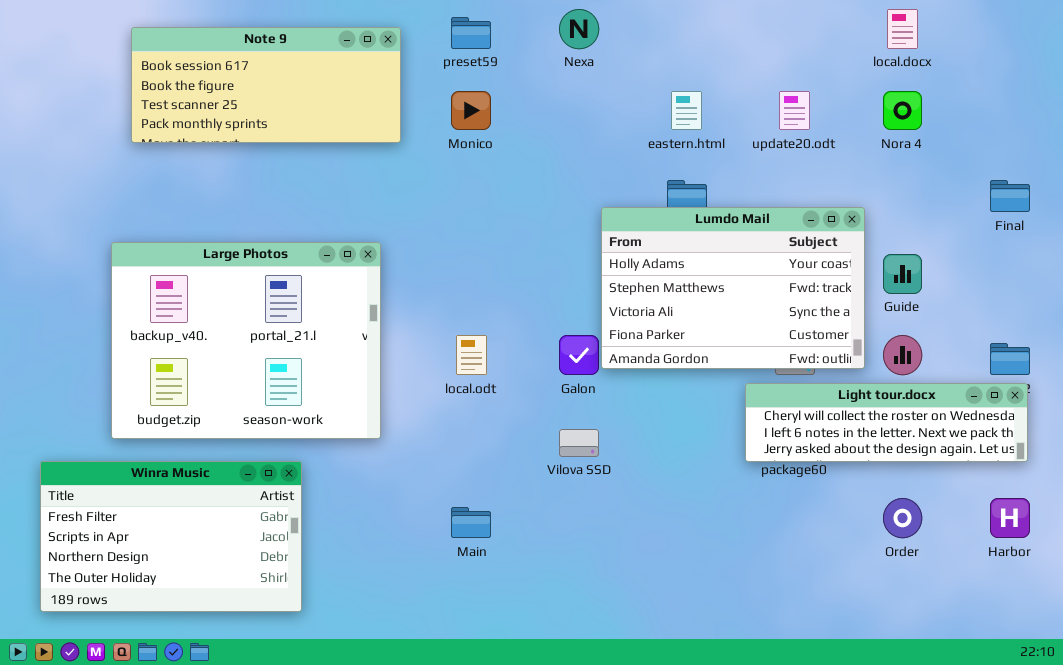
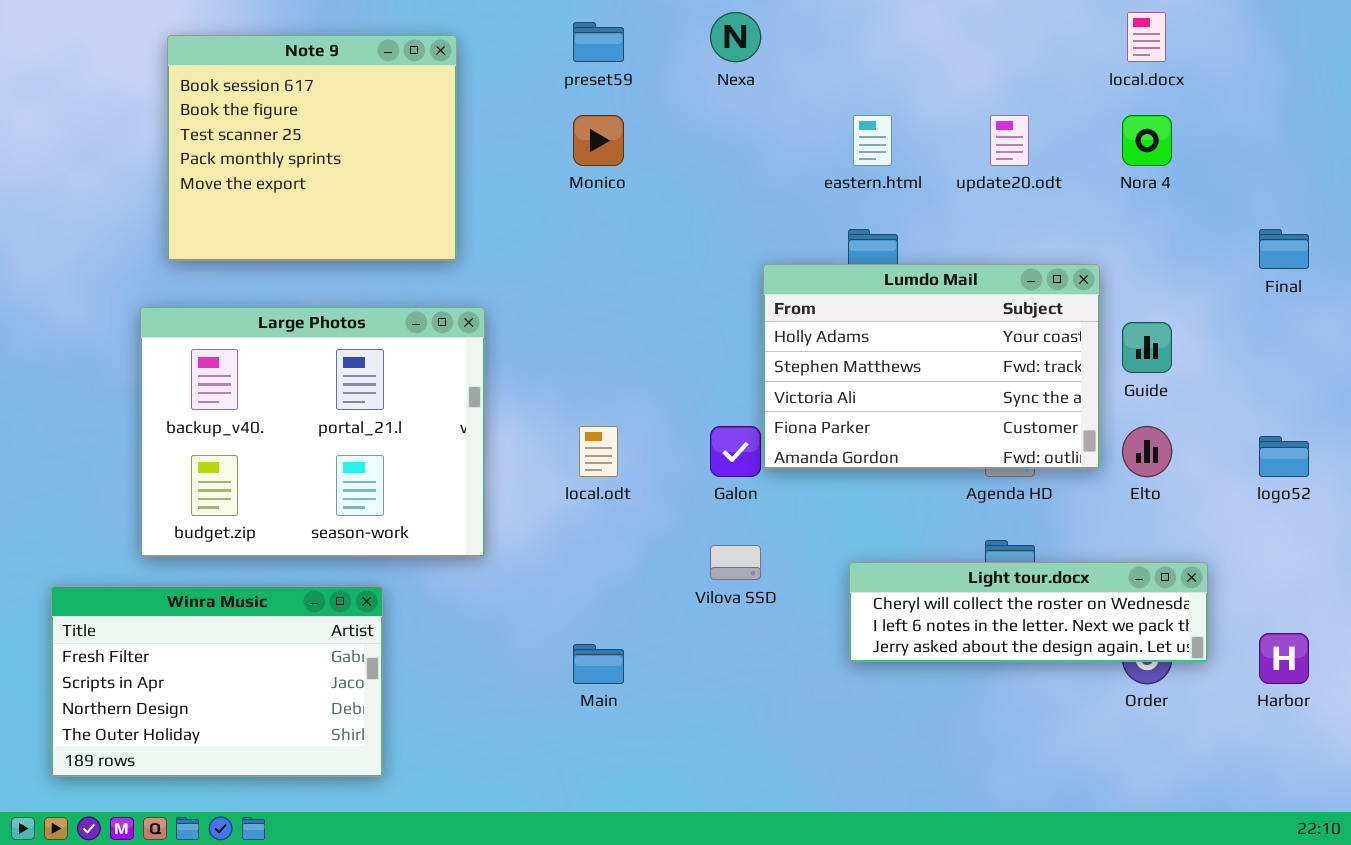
Note 9: [131,27,401,143] -> [167,35,457,261], resized
Light tour.docx: [745,383,1028,462] -> [849,562,1208,662], moved

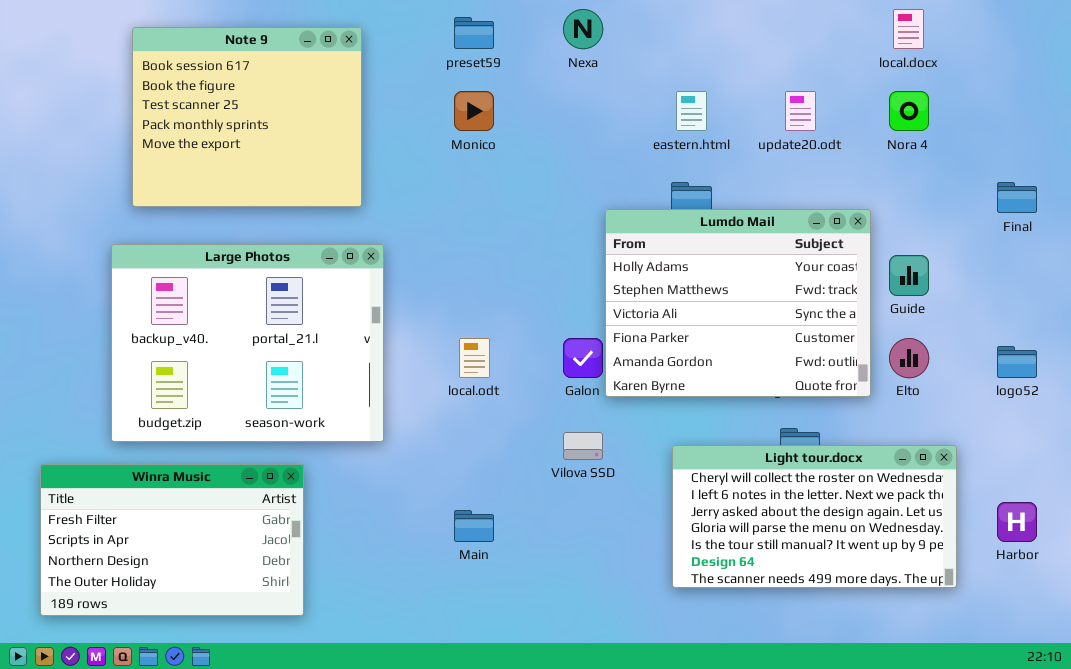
Lumdo Mail: [763,264,1100,469] -> [605,209,871,397], resized
Light tour.docx: [849,562,1208,662] -> [672,445,957,588], resized

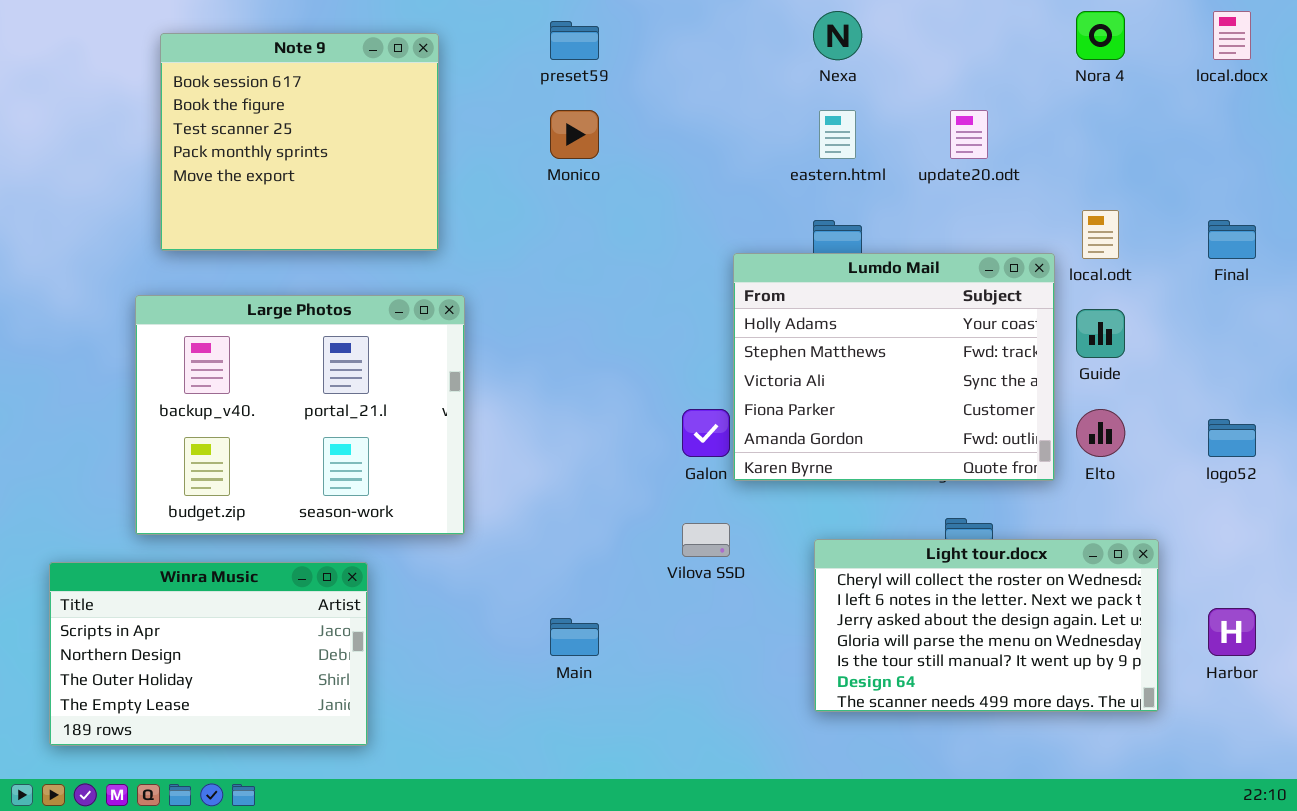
Nexa: [563,9,603,49] -> [813,11,862,60], moved
local.docx: [893,9,924,49] -> [1213,11,1251,60], moved
Nora 4: [889,91,929,131] -> [1076,11,1125,60], moved
local.odt: [459,338,490,378] -> [1082,210,1119,259], moved
Winra Music: [40,464,304,616] -> [49,562,368,746], scrolled down 1 row

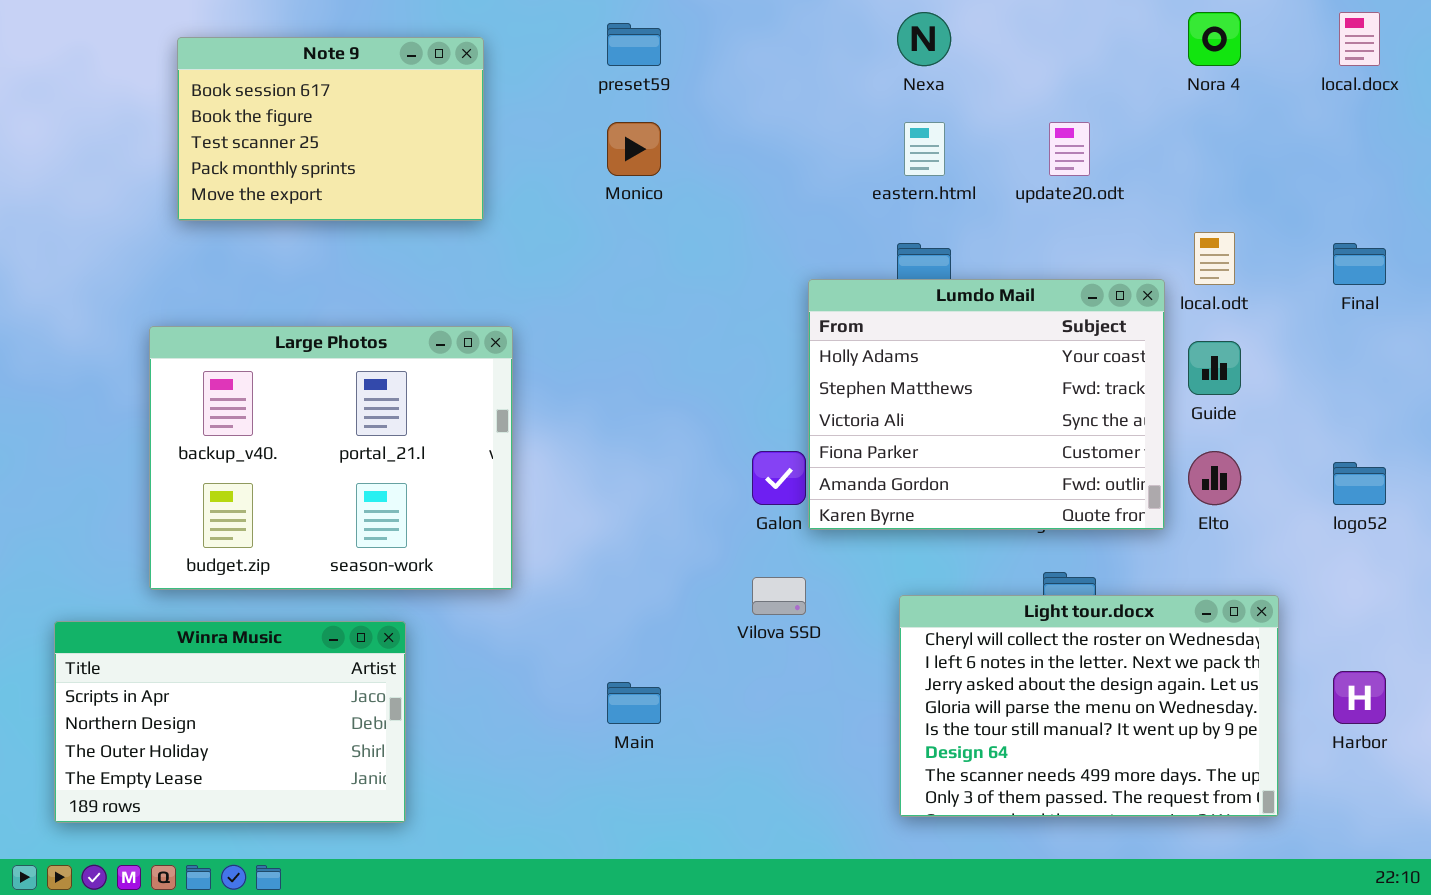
Note 9: [160,33,439,251] -> [177,37,484,221], resized
Light tour.docx: [814,539,1159,712] -> [899,595,1279,817], resized

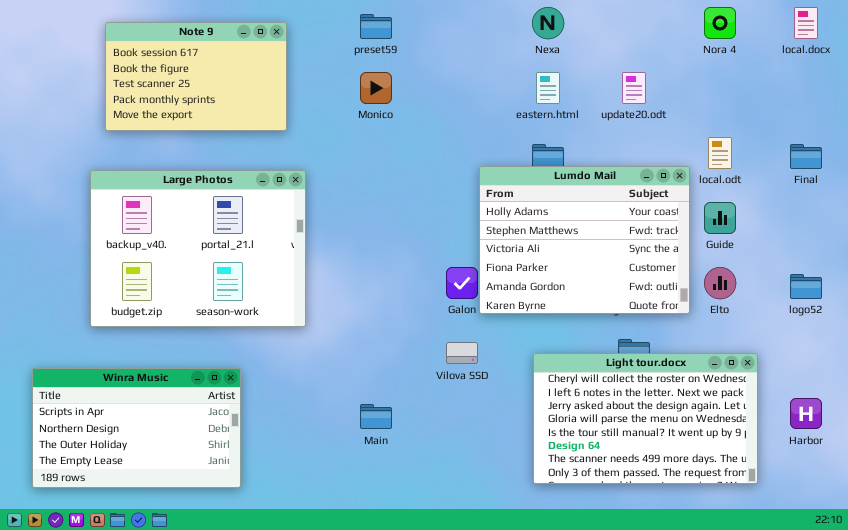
Large Photos: [149,326,513,590] -> [90,170,306,327], moved

